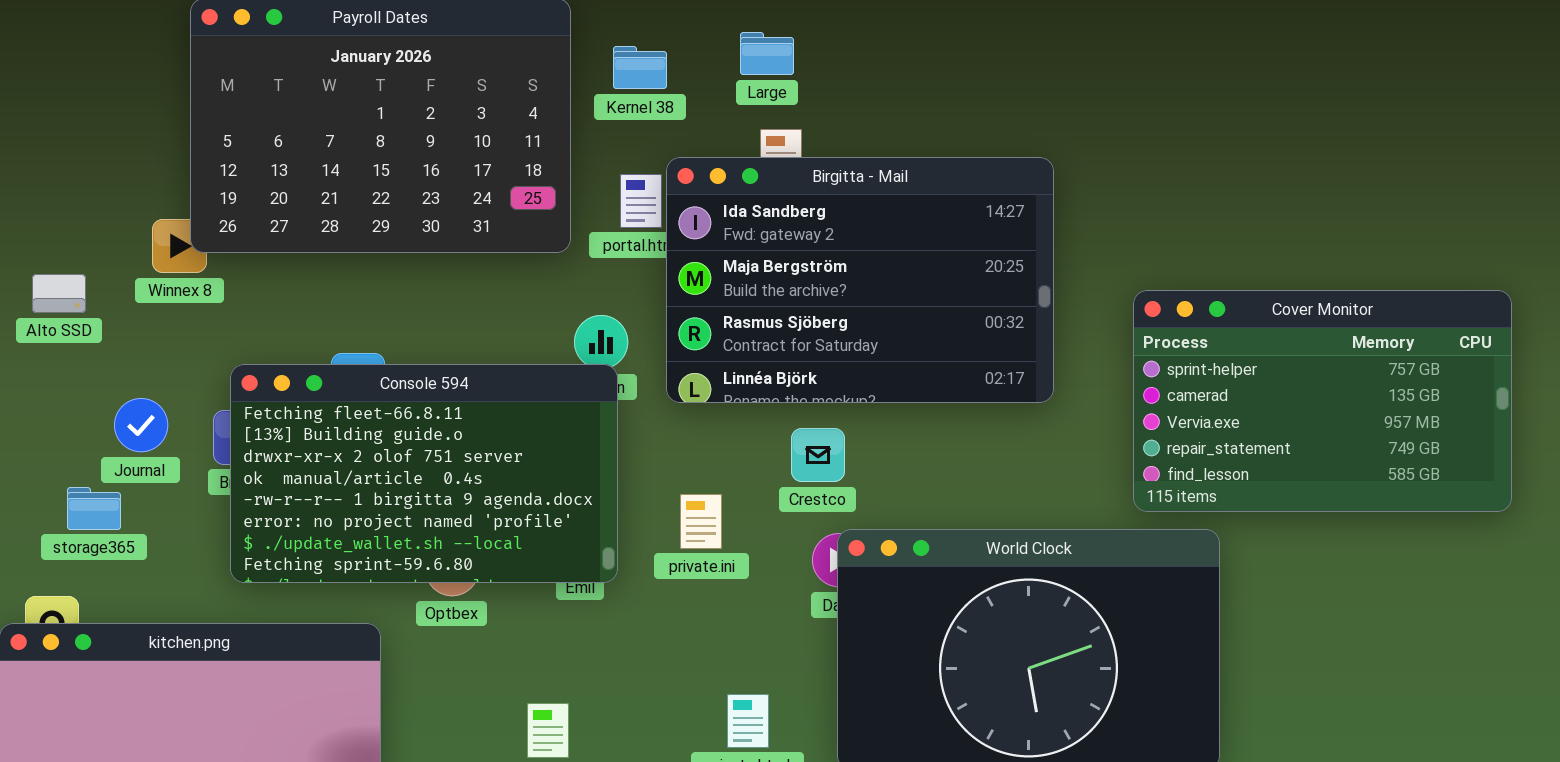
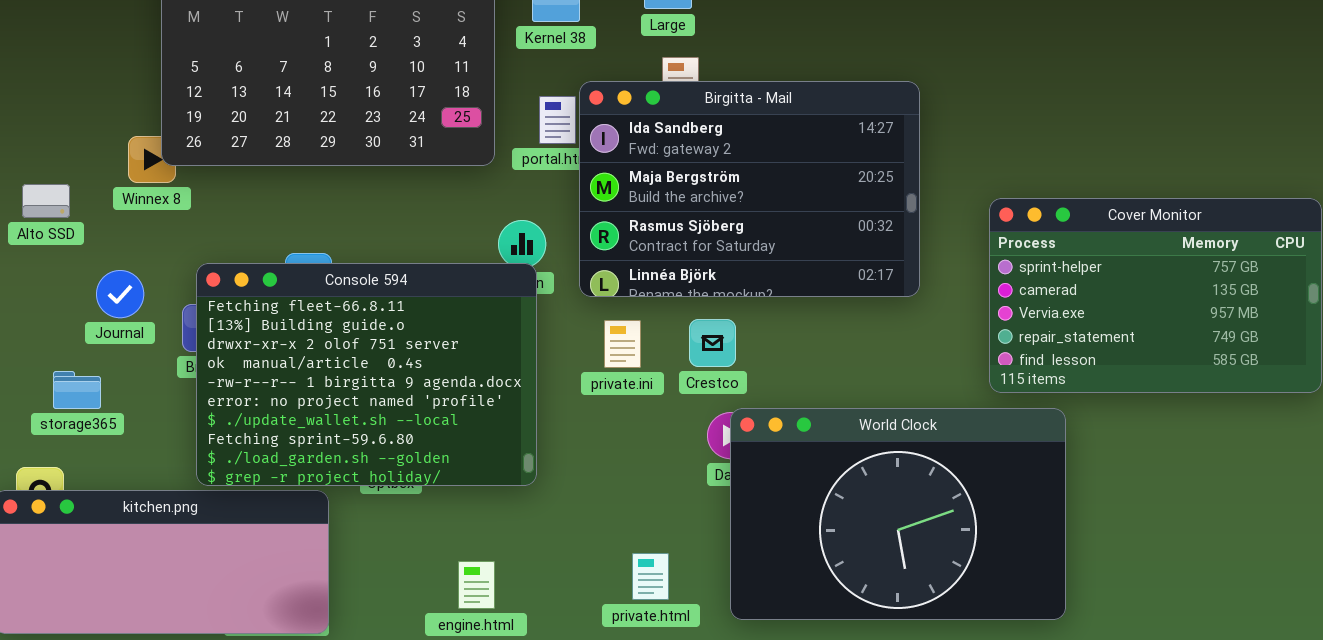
Console 594: [230,364,618,583] -> [196,263,537,486], resized
Journal: [114,398,168,452] -> [96,270,144,318], moved
private.ini: [680,494,722,549] -> [604,320,641,368], moved

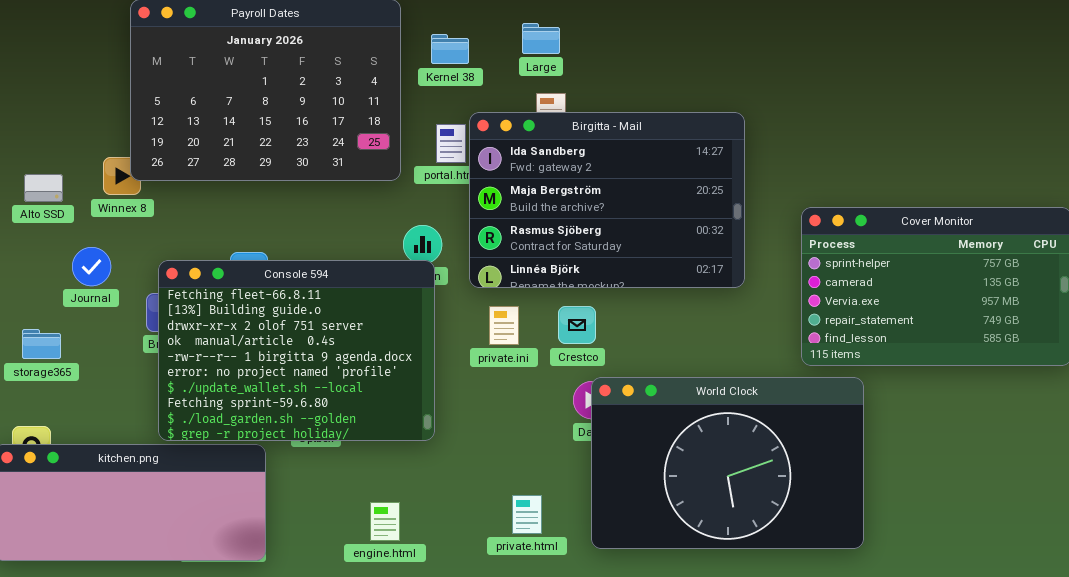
Alto SSD: [22,184,70,218] -> [24,174,63,202], moved
Journal: [96,270,144,318] -> [72,247,111,286], moved
storage365: [53,371,101,409] -> [22,329,61,359], moved

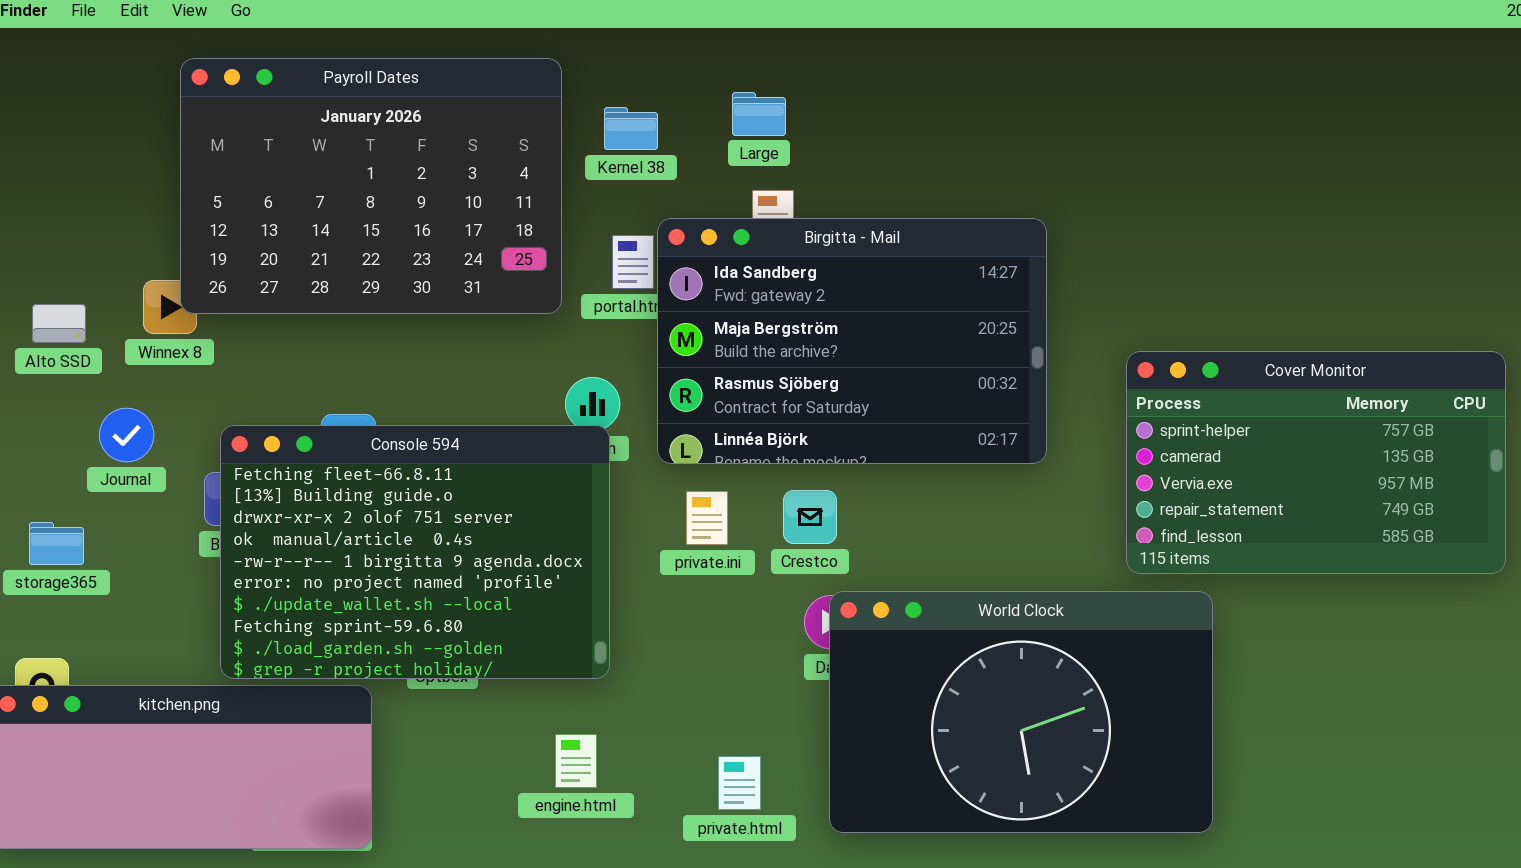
engine.html: [370,502,400,541] -> [555,734,597,788], moved

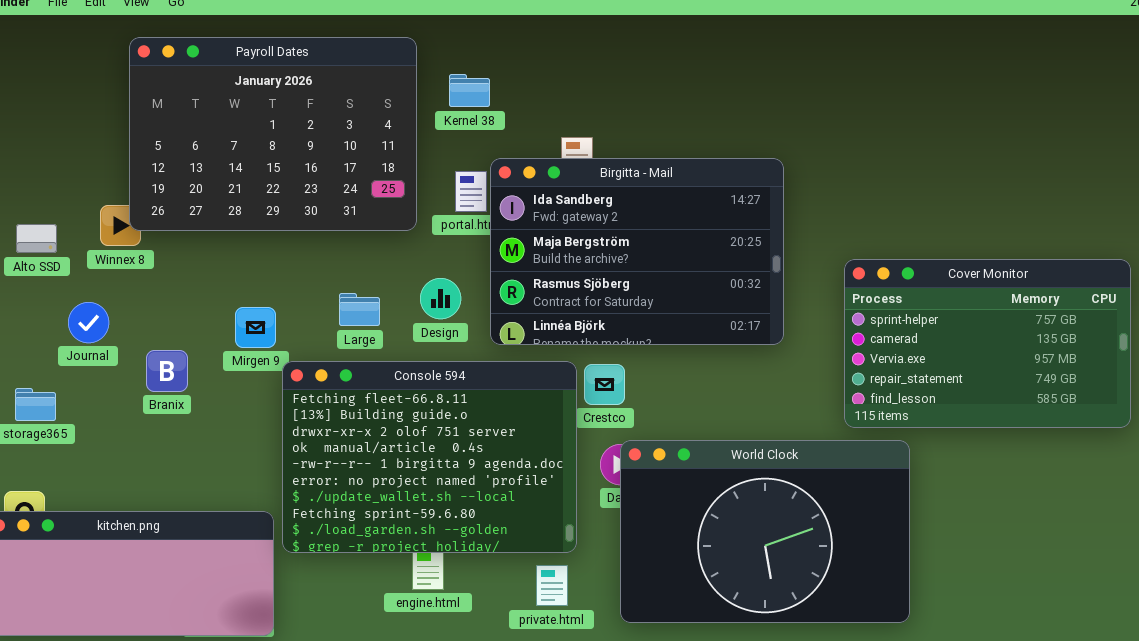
Large: [732,92,786,136] -> [339,293,380,326], moved
Console 594: [220,425,610,679] -> [282,361,577,553], moved

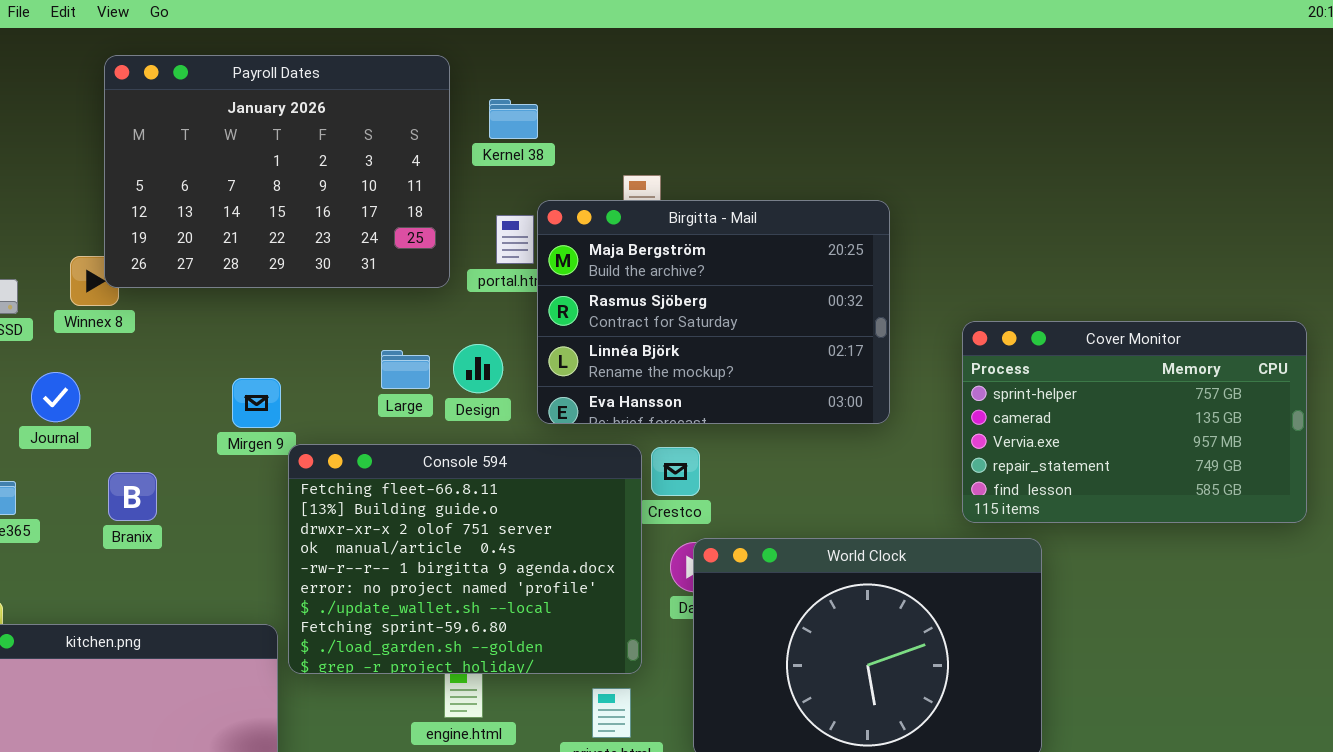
Birgitta - Mail: [490,158,784,345] -> [537,200,890,424], scrolled down 1 row
Large: [339,293,380,326] -> [381,350,430,389], moved
Branix: [146,350,188,392] -> [108,472,157,521], moved

